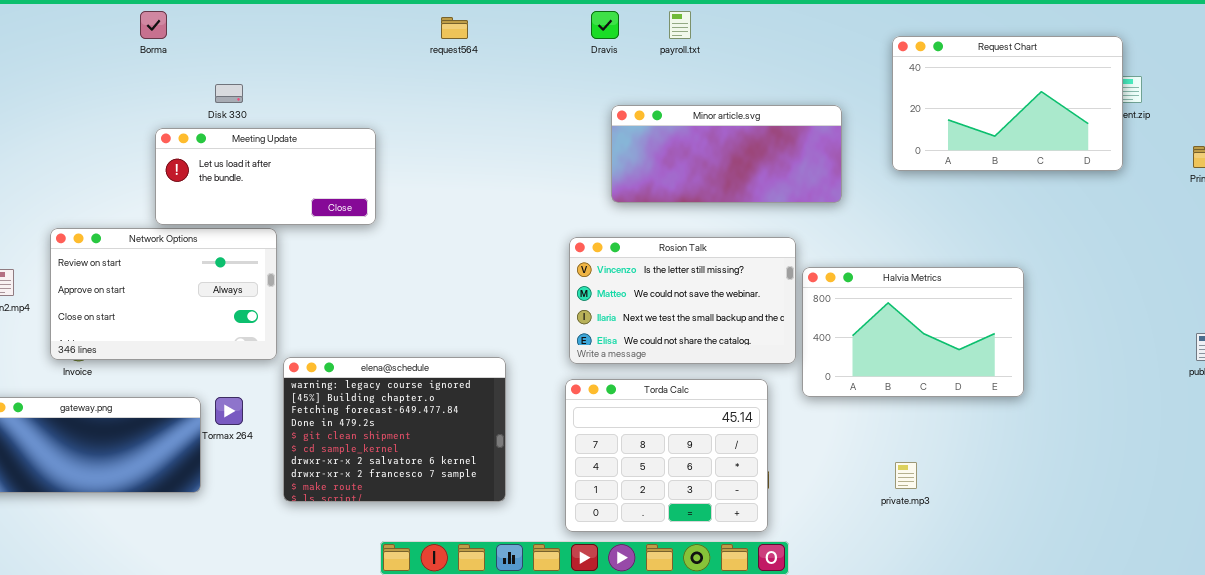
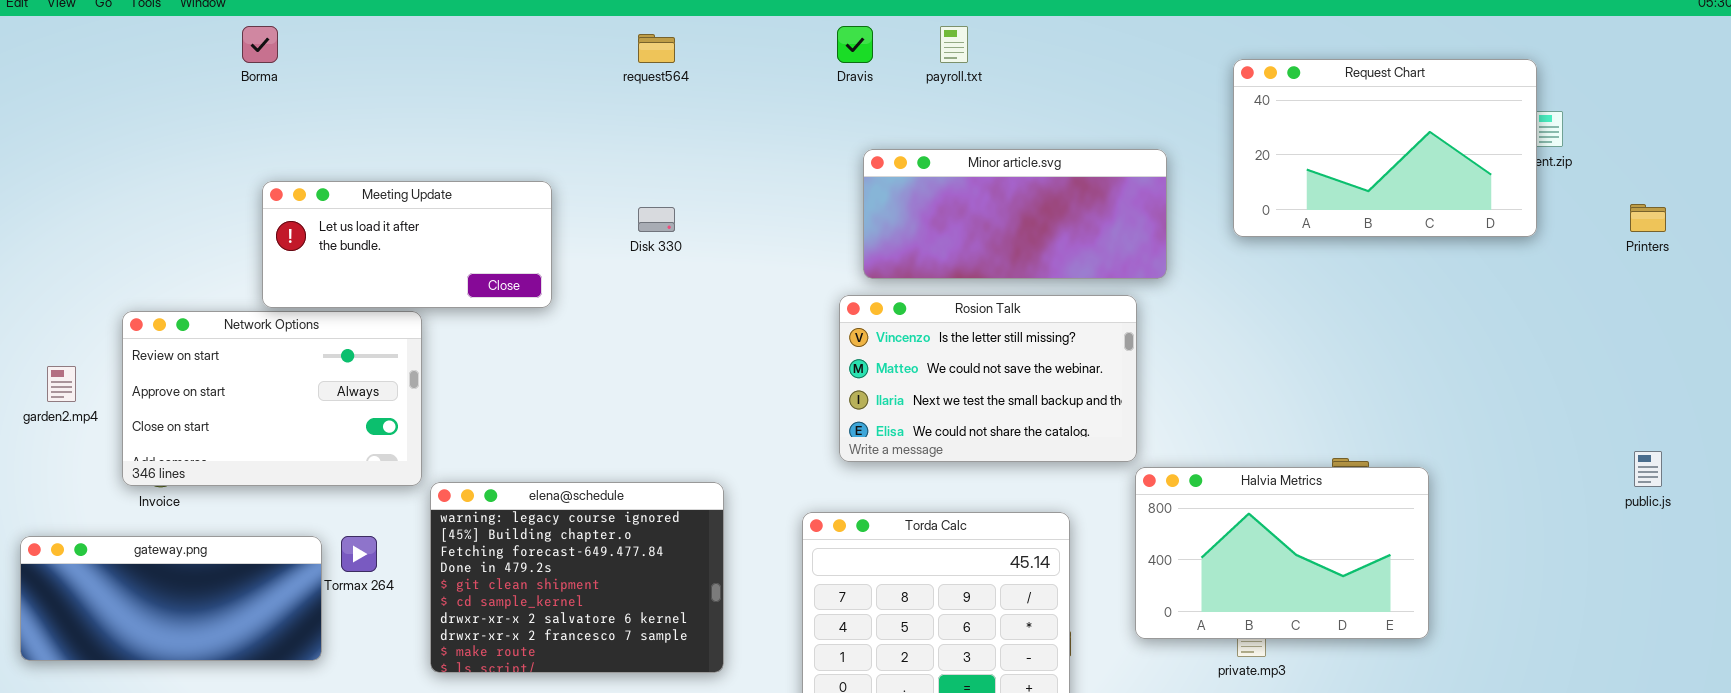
Disk 330: [215,84,243,103] -> [638,207,675,232], moved
Rosion Talk: [569,237,796,364] -> [839,295,1137,462], moved
Halvia Metrics: [802,267,1024,397] -> [1135,467,1429,639], moved

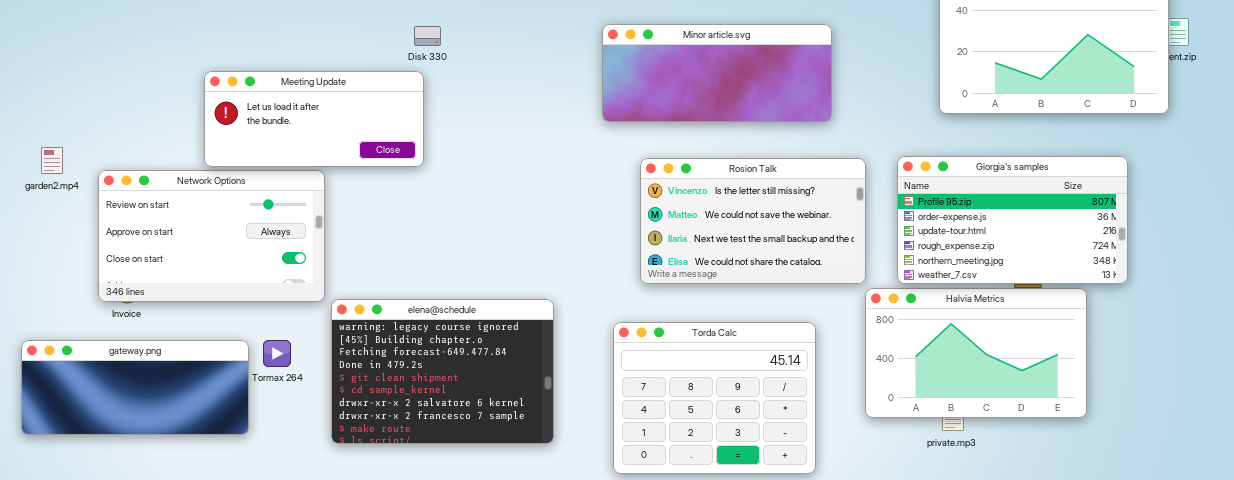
Minor article.svg: [863,149,1167,279] -> [602,24,832,122], moved
Disk 330: [638,207,675,232] -> [414,26,441,46], moved
Giorgia's samples: none -> [897,156,1128,284], opened
garden2.mp4: [47,366,76,402] -> [41,147,63,174], moved

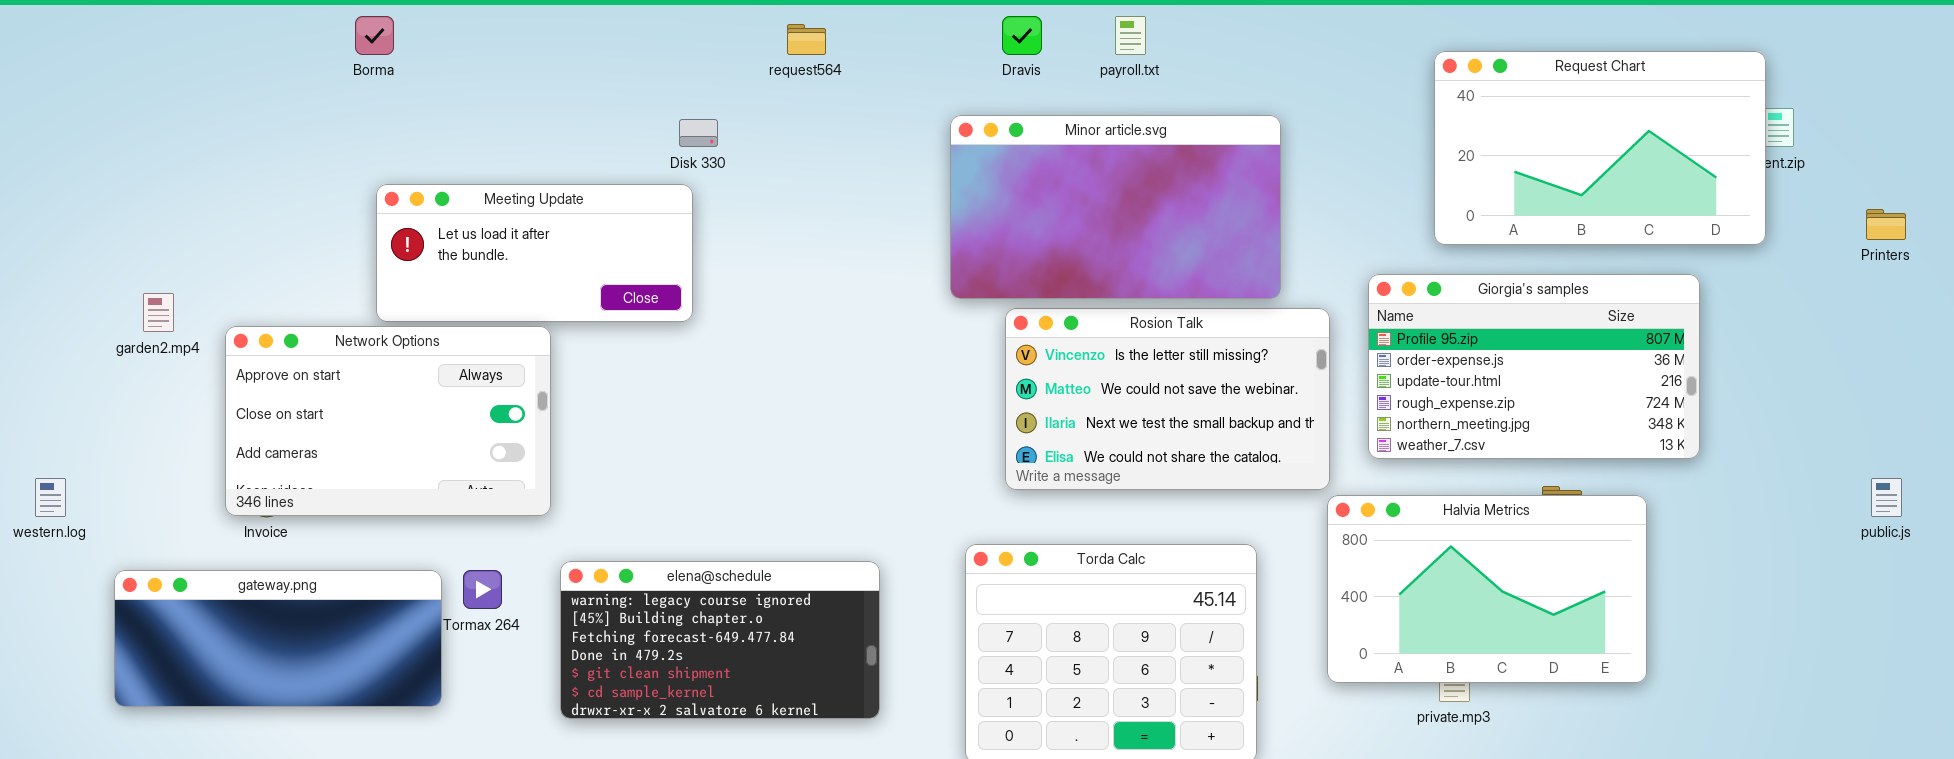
Minor article.svg: [602,24,832,122] -> [950,115,1281,299], resized
Giorgia's samples: [897,156,1128,284] -> [1368,274,1700,459], moved
Network Options: [98,170,325,302] -> [225,326,551,516], scrolled down 1 row
elena@schedule: [331,299,554,444] -> [560,561,880,719], resized

